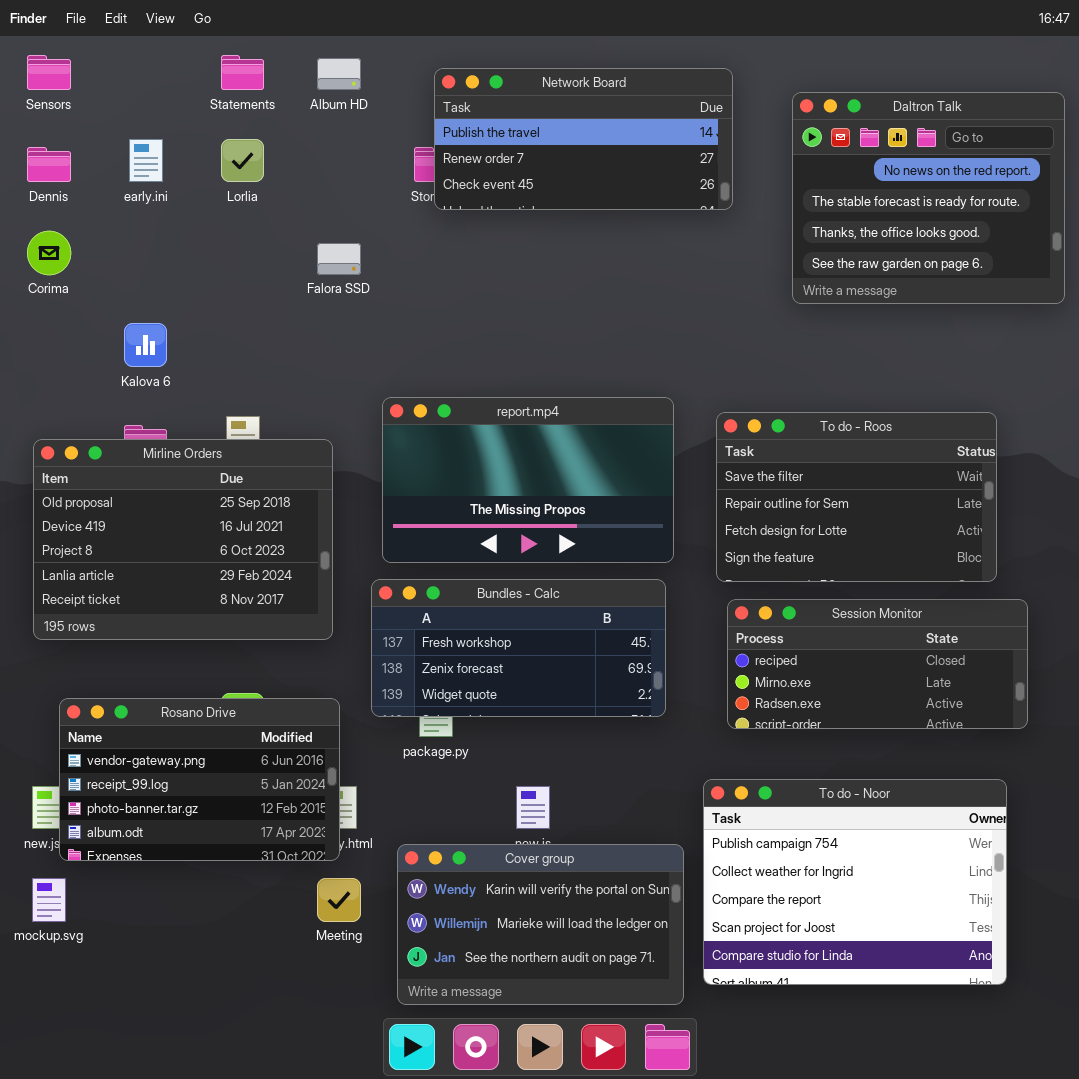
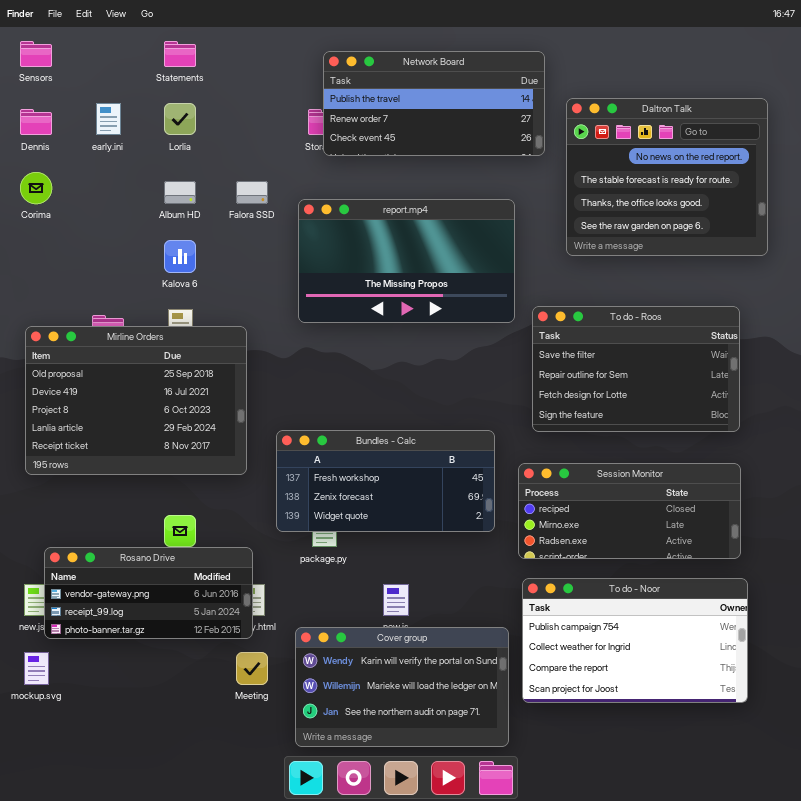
Album HD: [317,58,361,90] -> [164,181,196,204], moved
Daltron Talk: [792,92,1065,304] -> [566,98,768,256], moved
Kalova 6: [124,323,167,367] -> [164,240,196,273], moved
report.mp4: [382,397,674,563] -> [298,199,515,323], moved
Session Monitor: [727,599,1028,729] -> [518,463,741,559], moved
Rosano Drive: [59,698,340,861] -> [44,547,253,639], resized
To do - Noor: [703,779,1007,985] -> [522,578,748,703], resized

